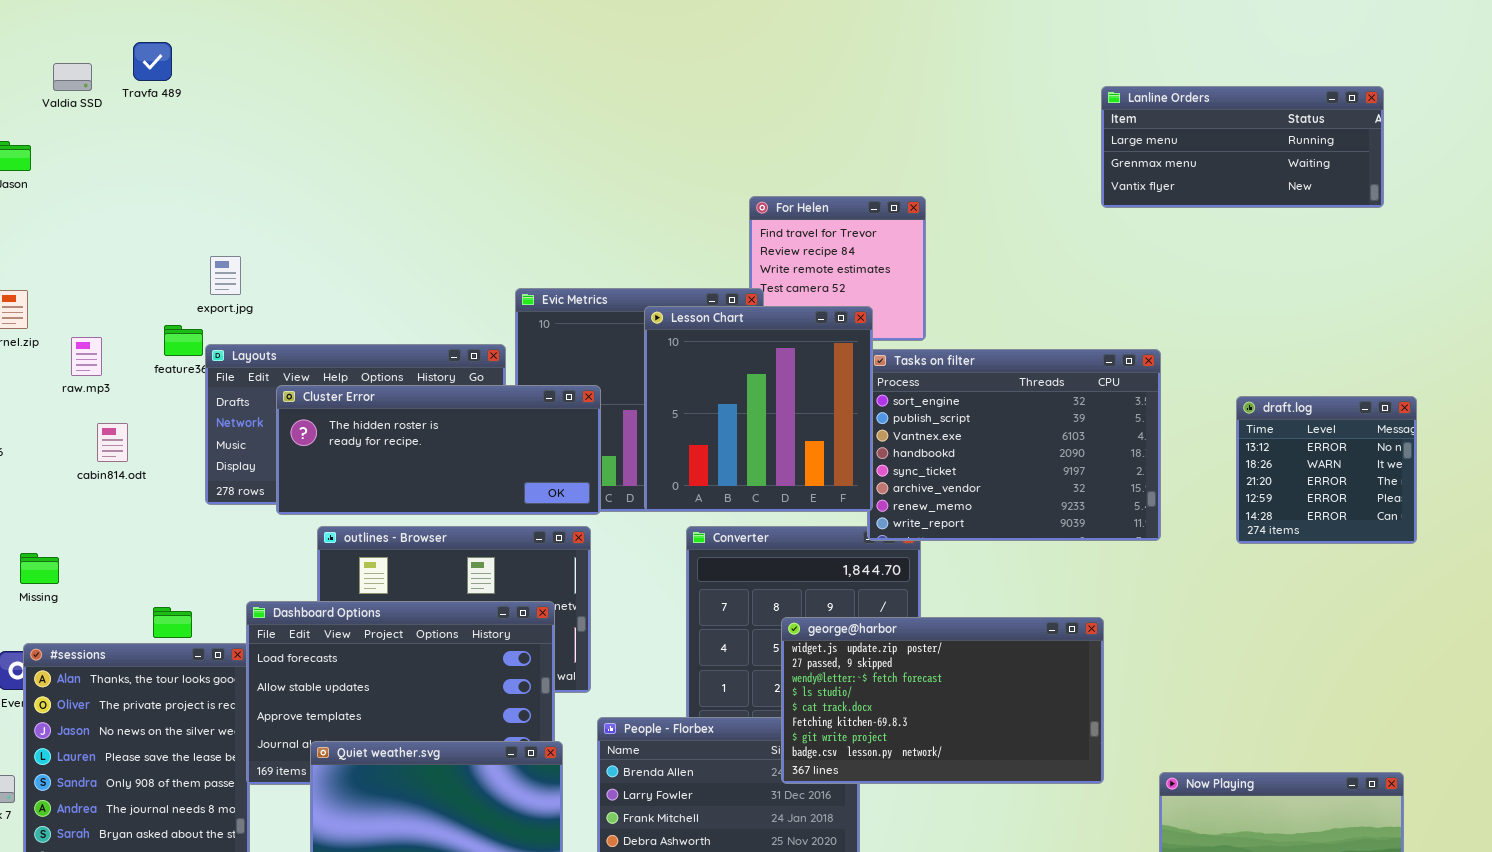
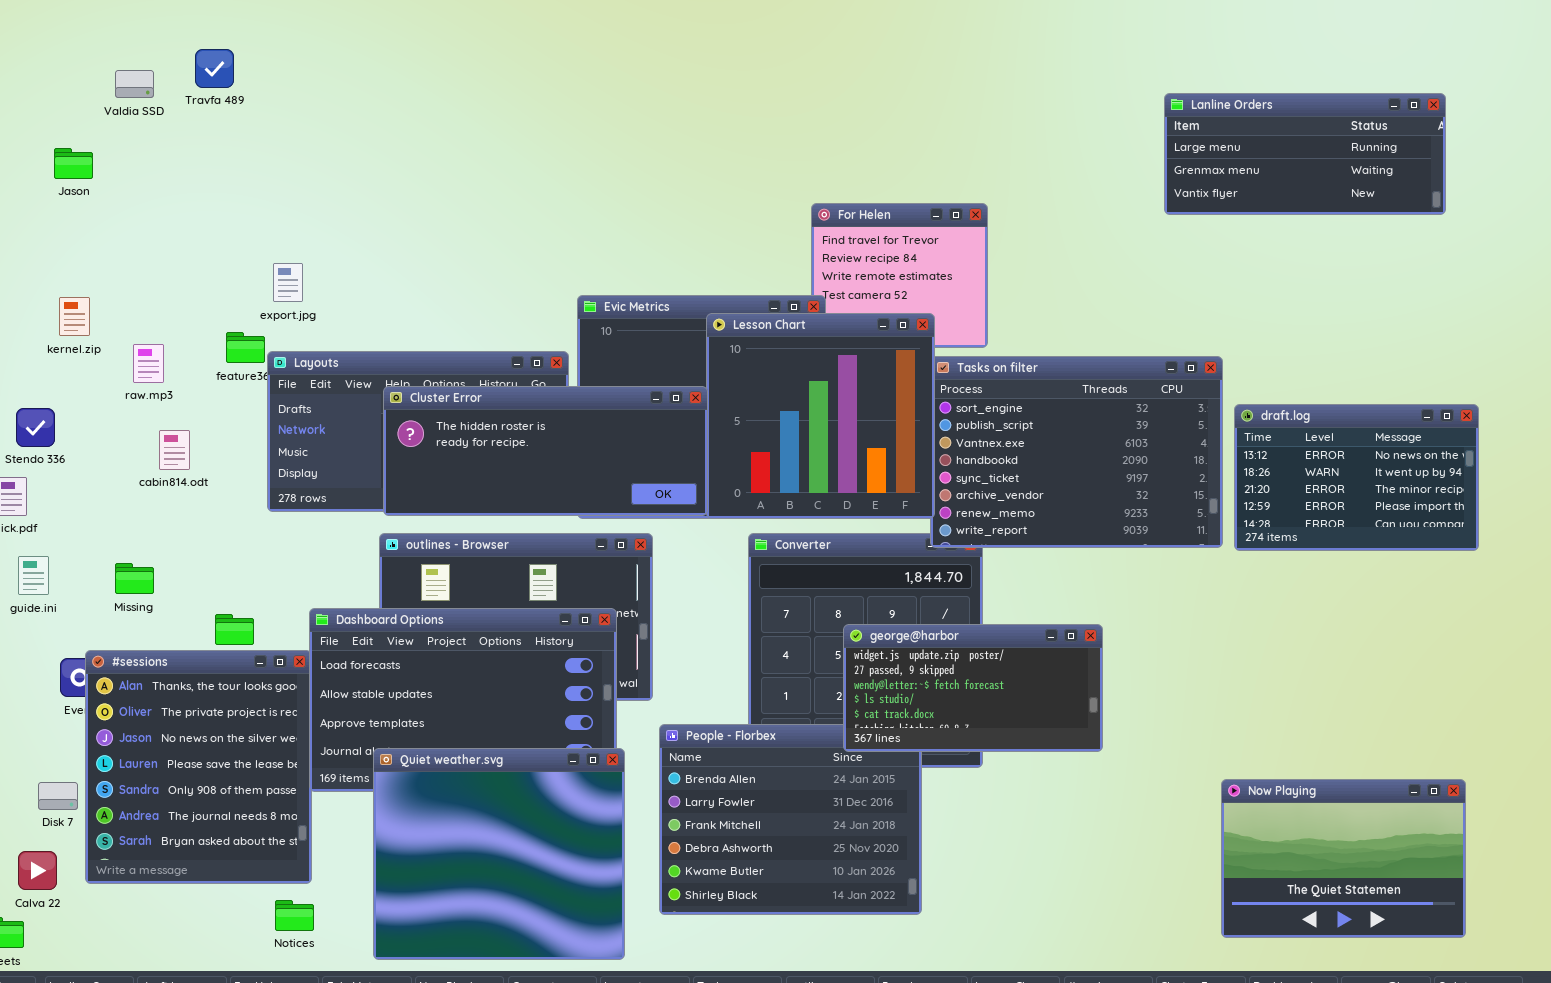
Cluster Error: [276,385,601,515] -> [383,386,708,516], moved
draft.log: [1236,396,1417,544] -> [1234,404,1479,551], resized
Missing: [20,553,59,584] -> [115,563,154,594], moved
george@harbor: [781,617,1104,784] -> [843,624,1103,752], resized

